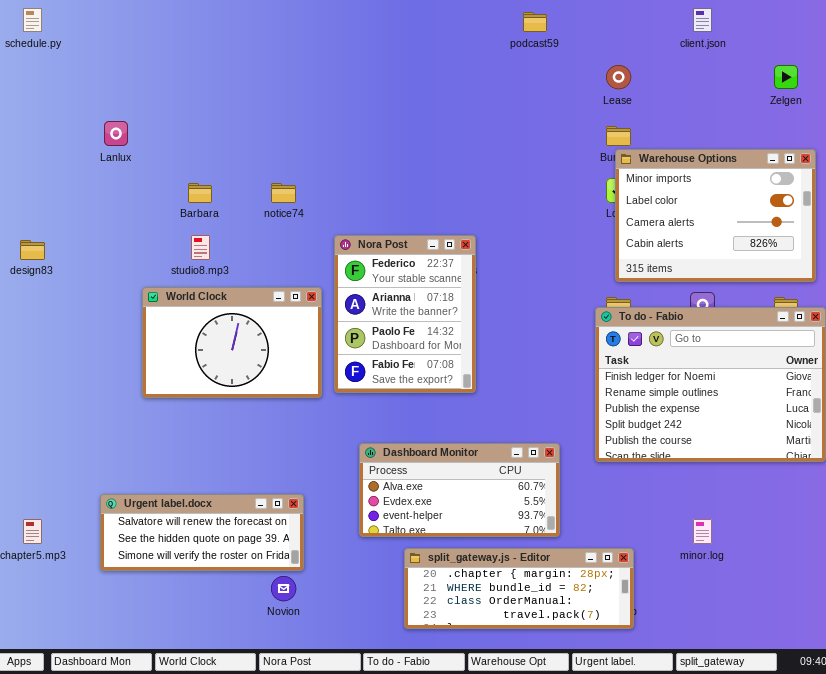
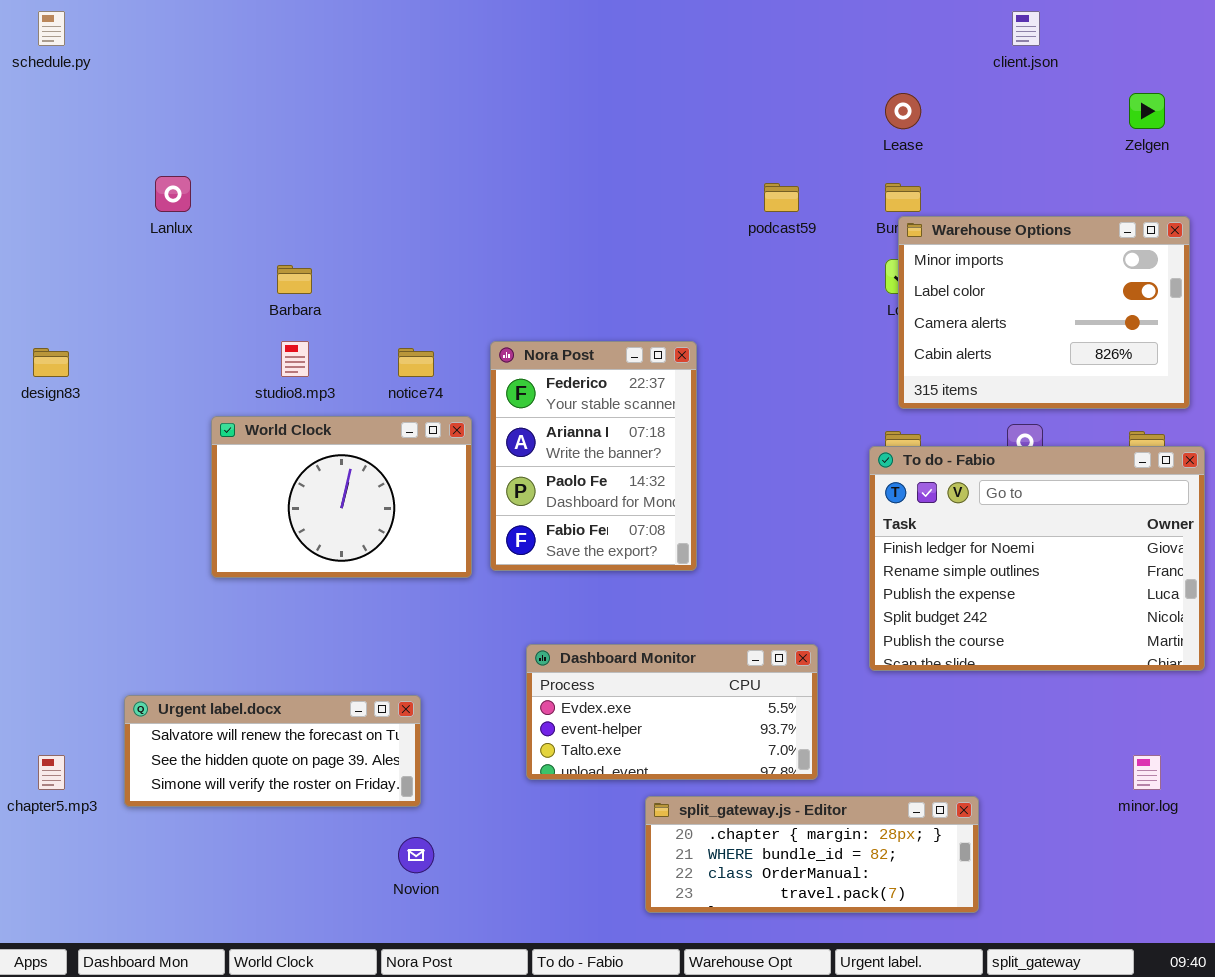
podcast59: [523,12,547,32] -> [764,183,799,212], moved
notice74: [271,183,296,203] -> [398,348,434,377], moved
Dashboard Monitor: [359,443,560,537] -> [526,644,818,780], scrolled down 1 row
Urgent label.docx: [100,494,304,571] -> [124,695,421,807], moved
minor.log: [693,519,712,544] -> [1133,755,1161,790], moved
split_gateway.js - Editor: [404,548,634,629] -> [645,796,979,913], moved

